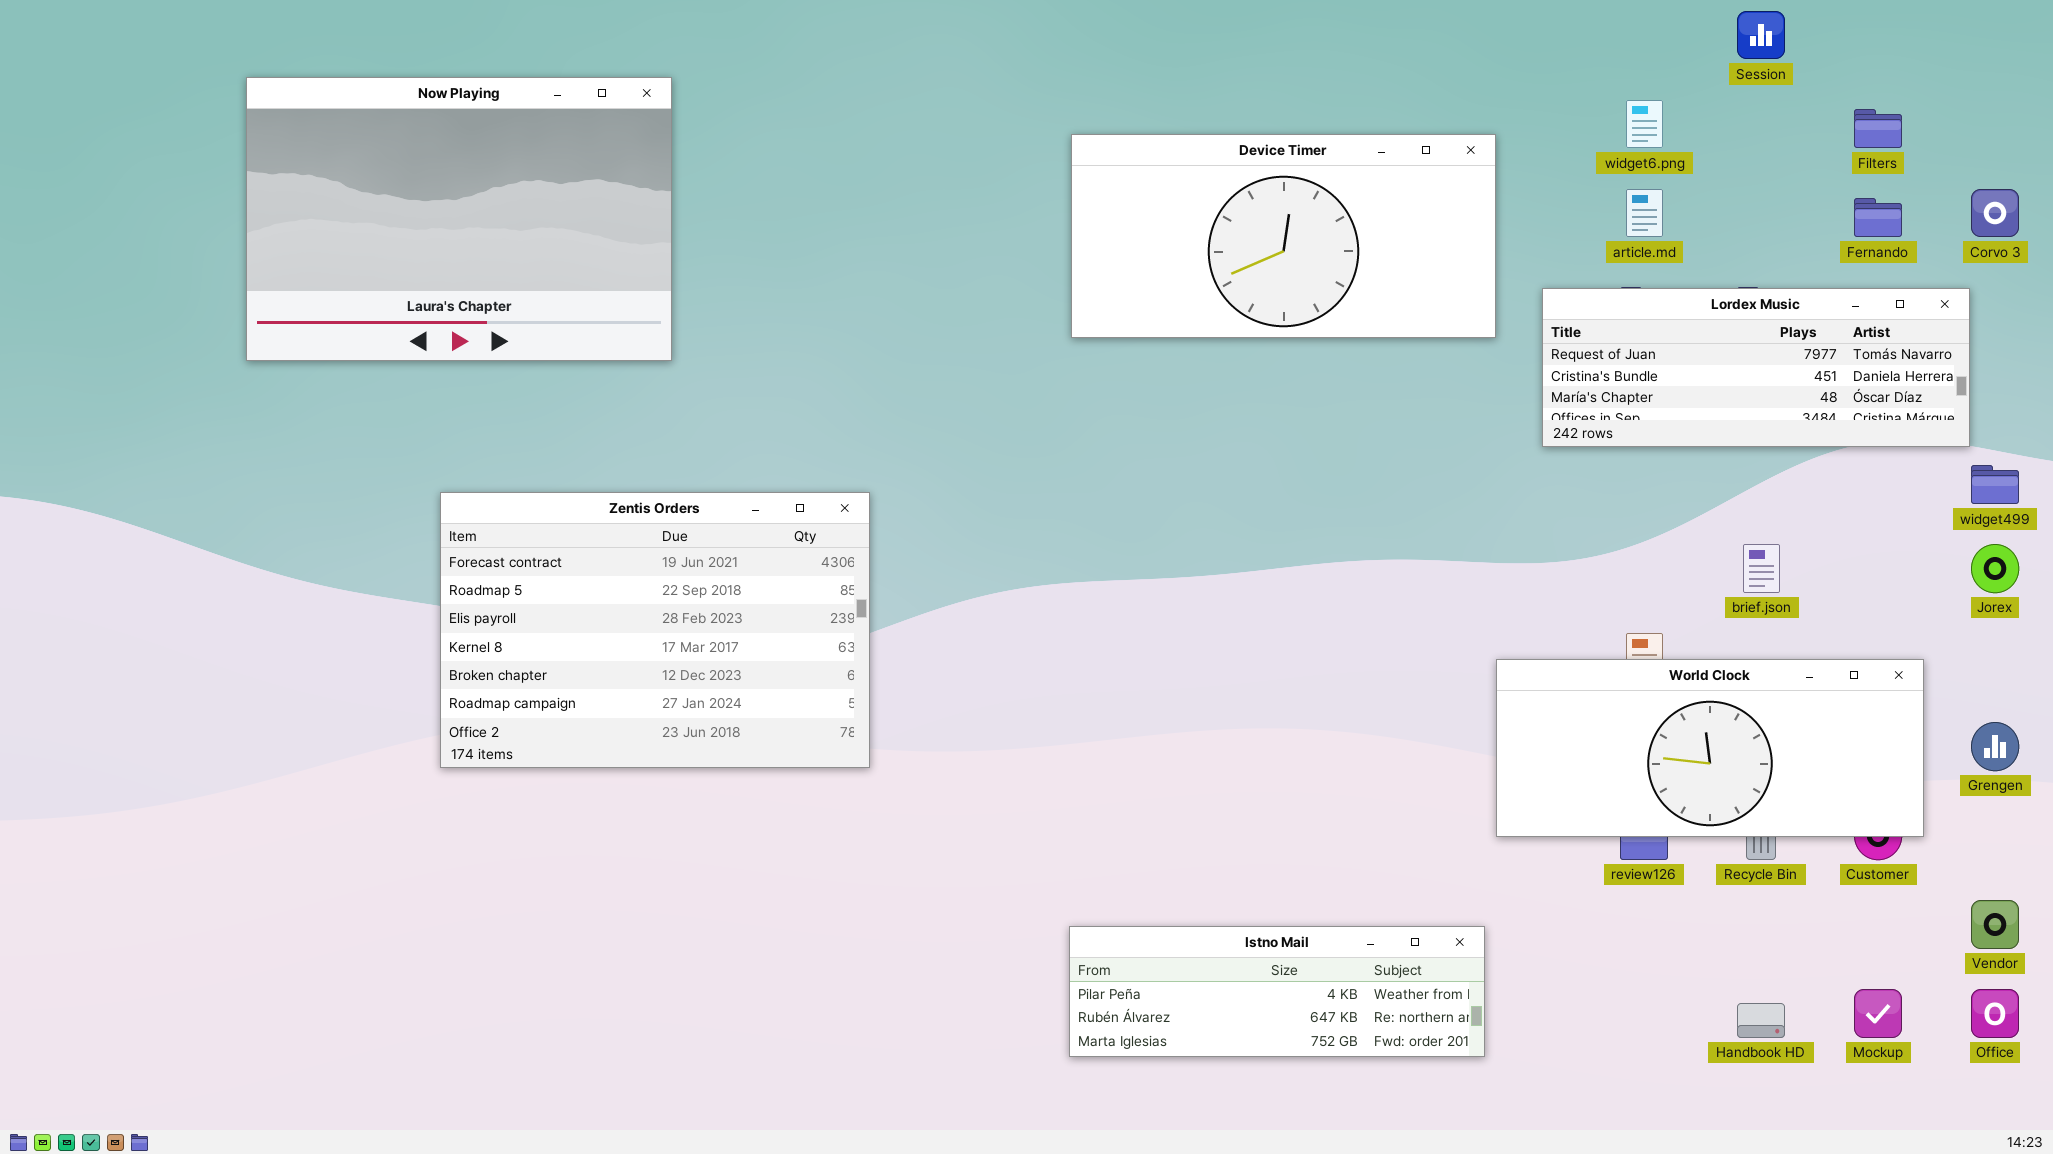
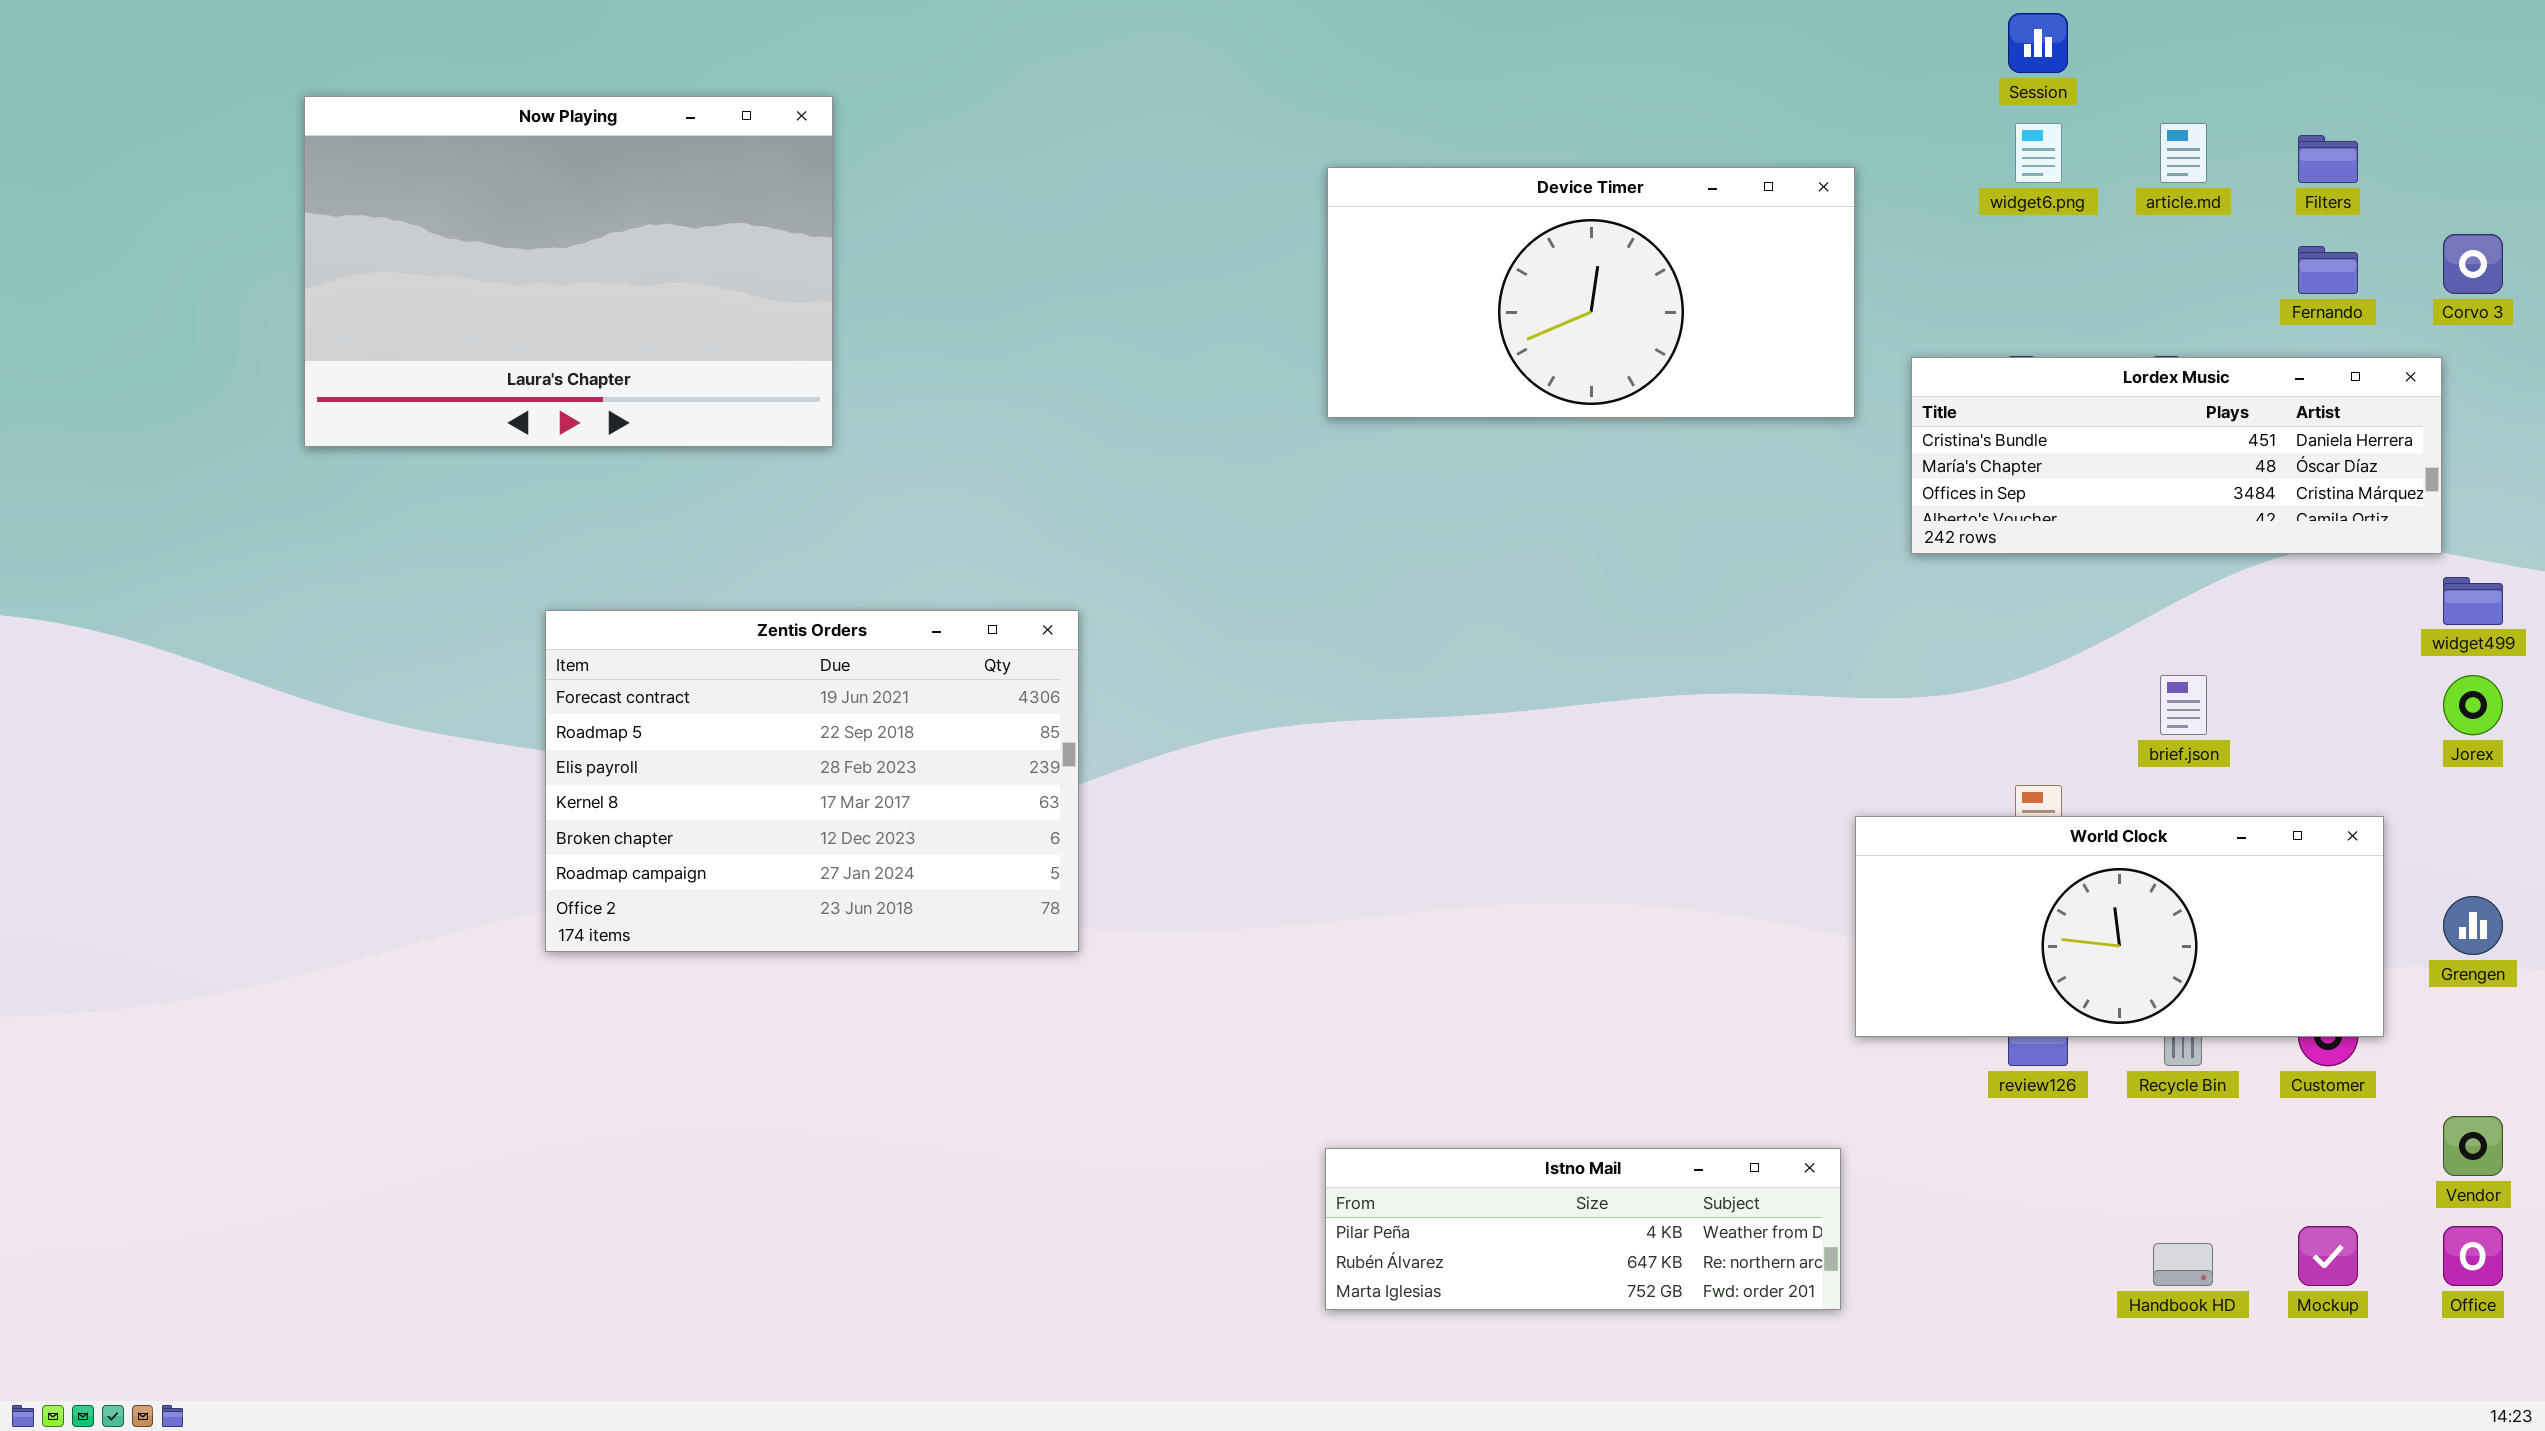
Session: [1737,11,1785,59] -> [2008,13,2068,73], moved
article.md: [1626,189,1663,237] -> [2160,123,2207,183], moved
Lordex Music: [1542,288,1970,447] -> [1911,357,2442,554], scrolled down 1 row

